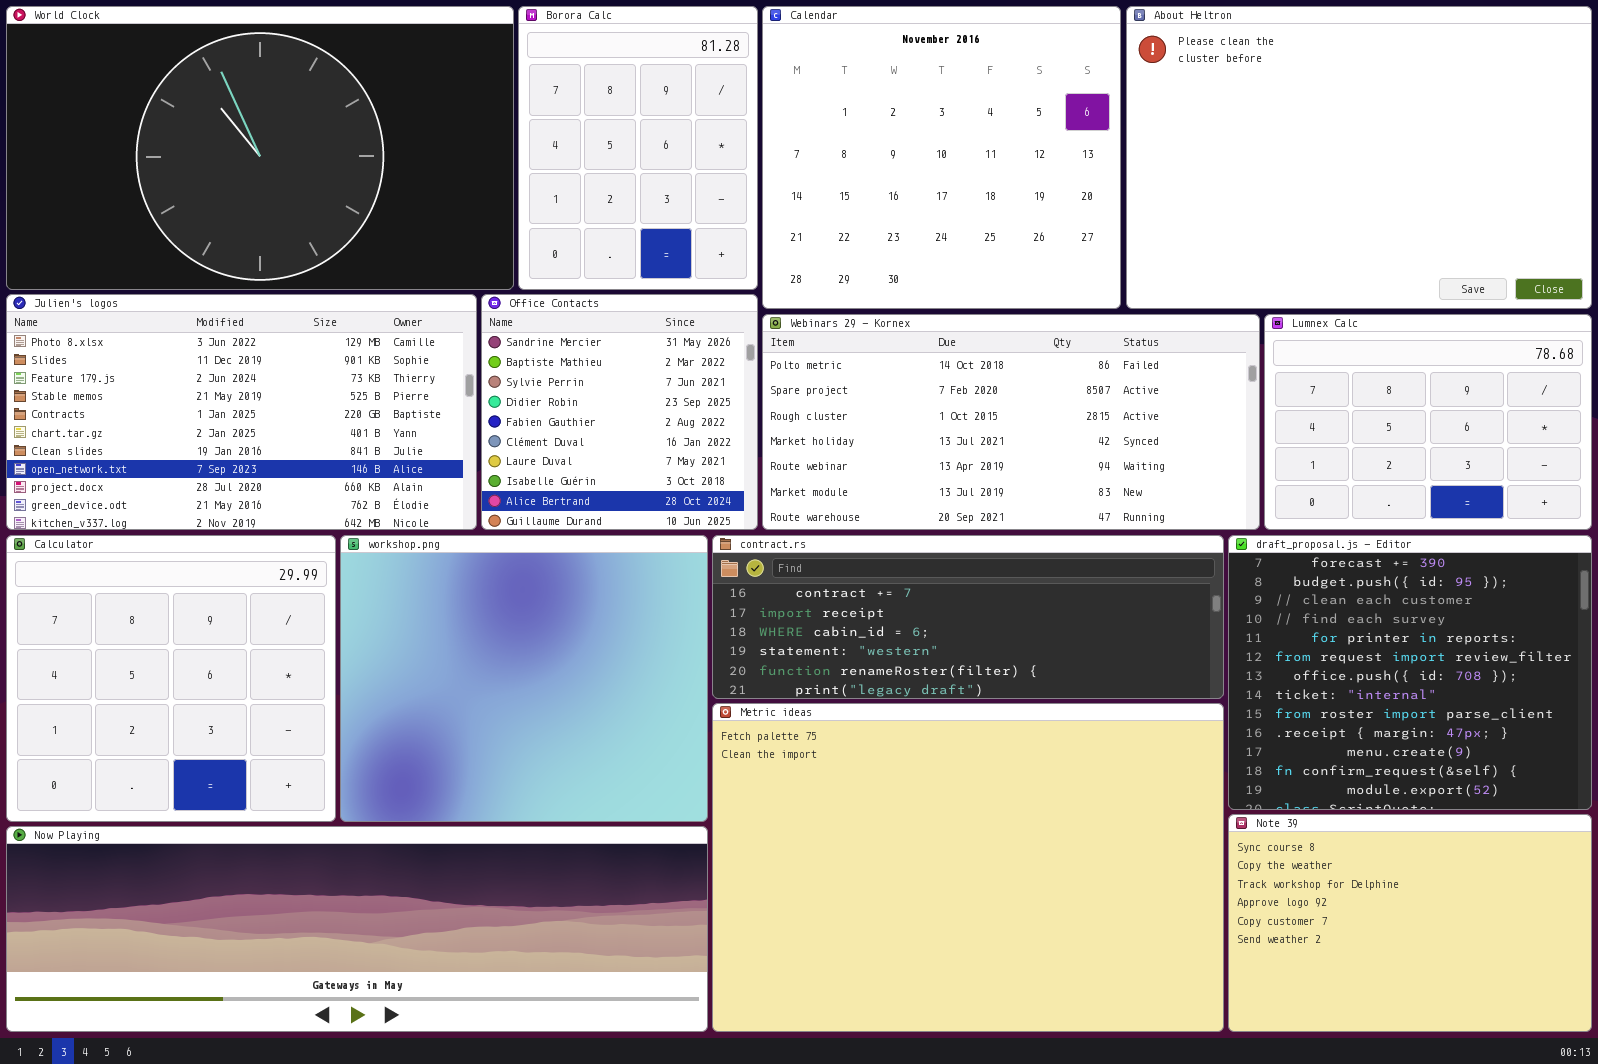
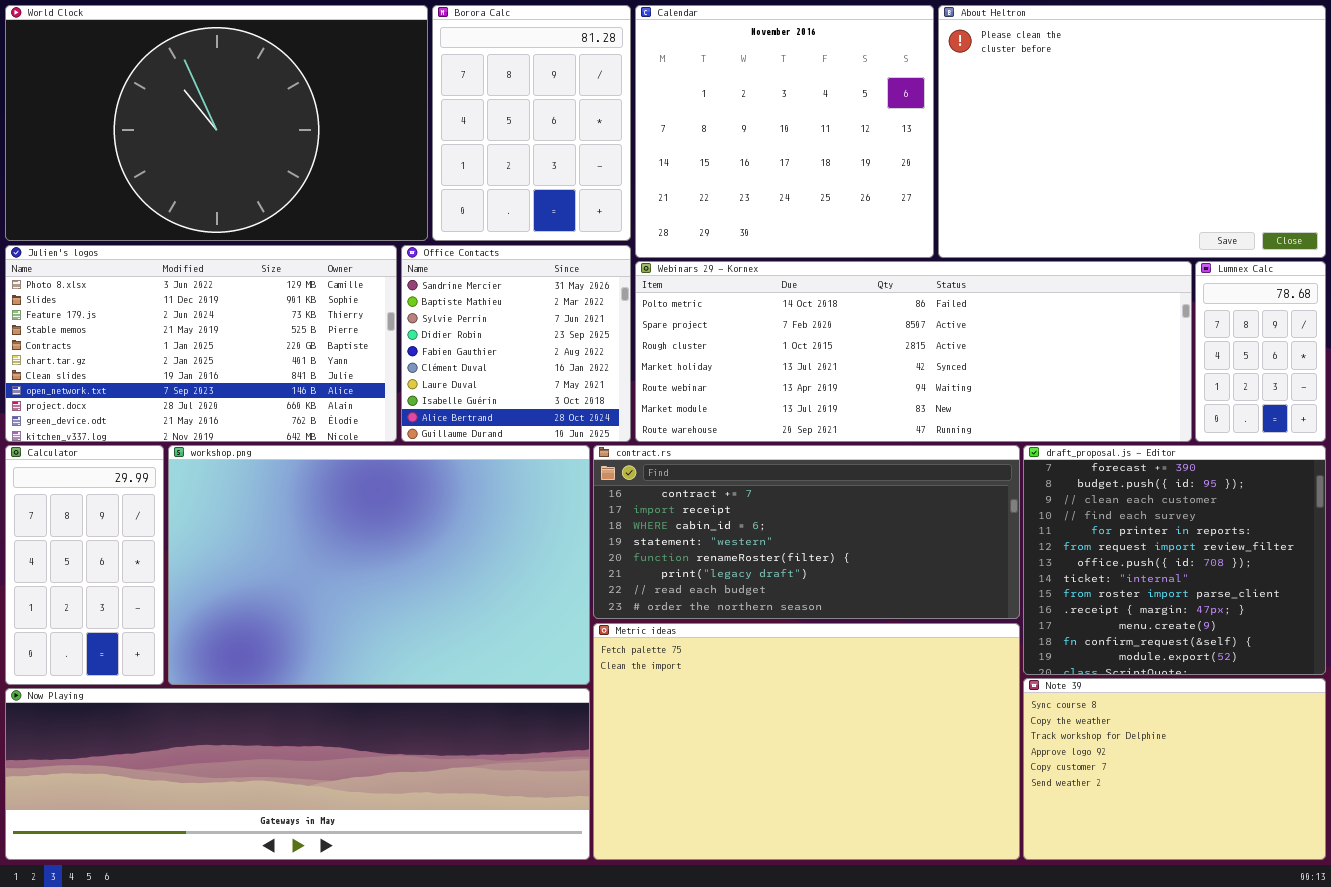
Webinars 29 - Kornex: [762,314,1260,530] -> [635,261,1192,442], resized
Lumnex Calc: [1264,314,1592,530] -> [1195,261,1326,442], resized
Calculator: [6,535,336,822] -> [5,445,164,685], resized
workshop.png: [340,535,708,822] -> [168,445,590,685], resized
contract.rs: [712,535,1224,699] -> [593,445,1020,619], resized
Metric ideas: [712,703,1224,1032] -> [593,623,1020,860], resized

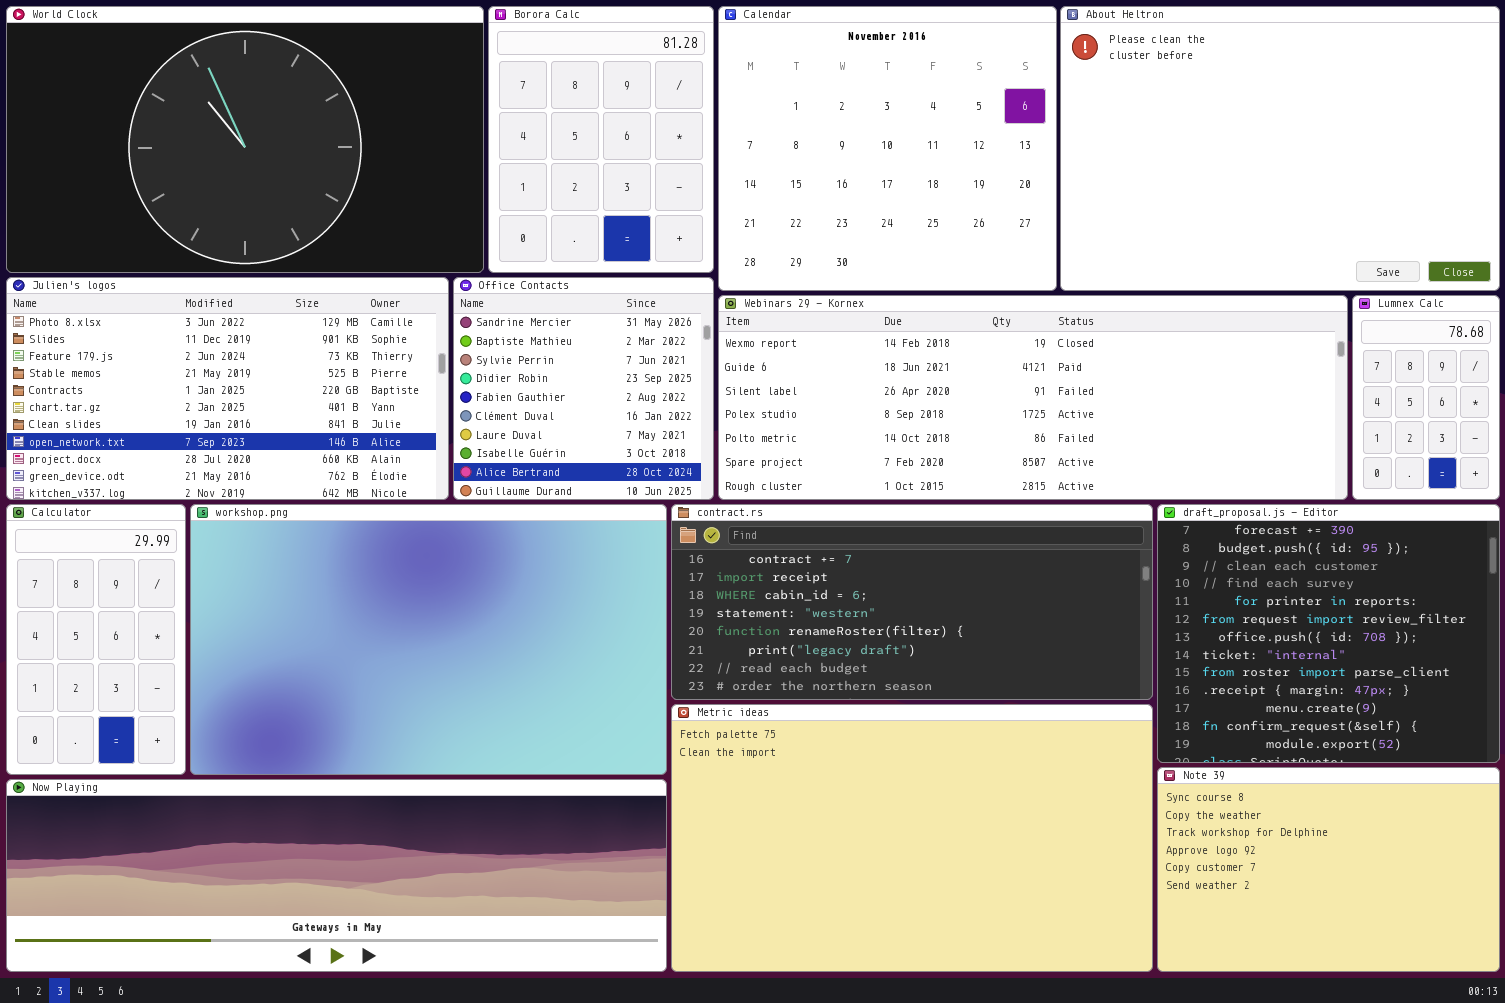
Webinars 29 - Kornex: [635,261,1192,442] -> [718,295,1348,500], scrolled up 4 rows

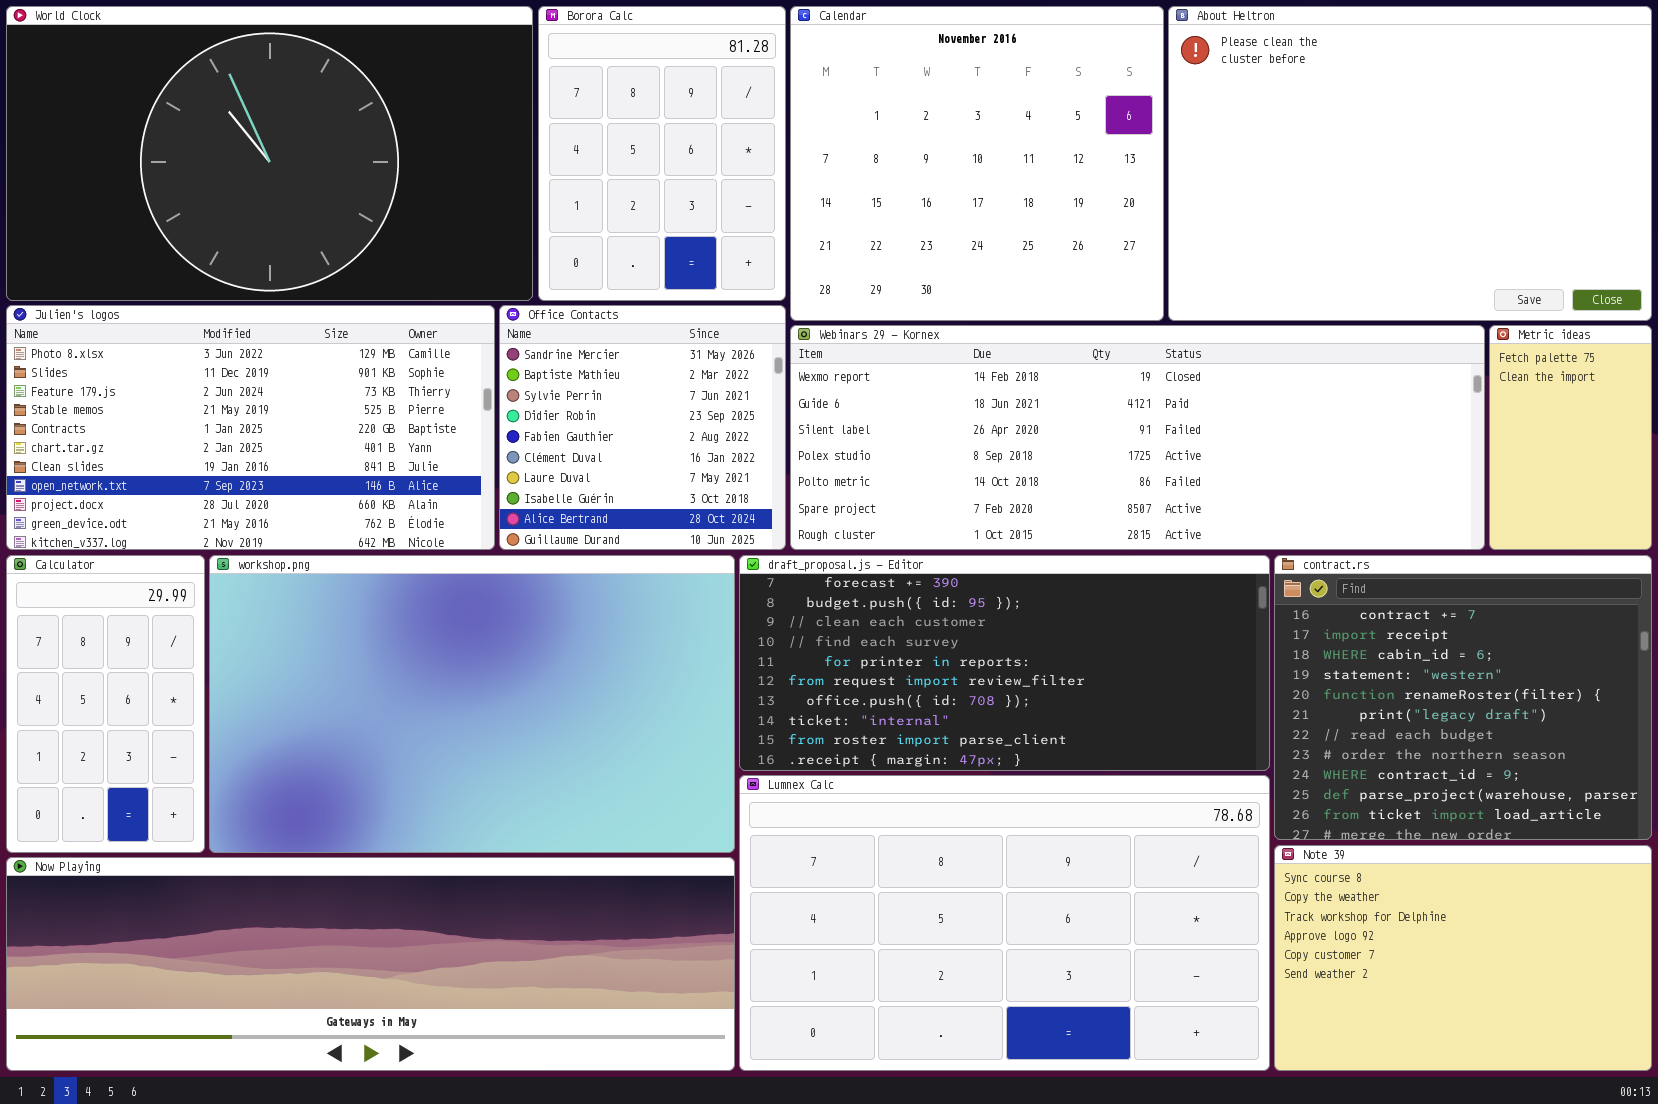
Lumnex Calc: [1352,295,1500,500] -> [739,775,1270,1071], moved, resized
contract.rs: [671,504,1153,700] -> [1274,555,1652,840], moved, resized
draft_proposal.js - Editor: [1157,504,1500,763] -> [739,555,1270,771], moved, resized
Metric ideas: [671,704,1153,972] -> [1489,325,1652,550], moved, resized

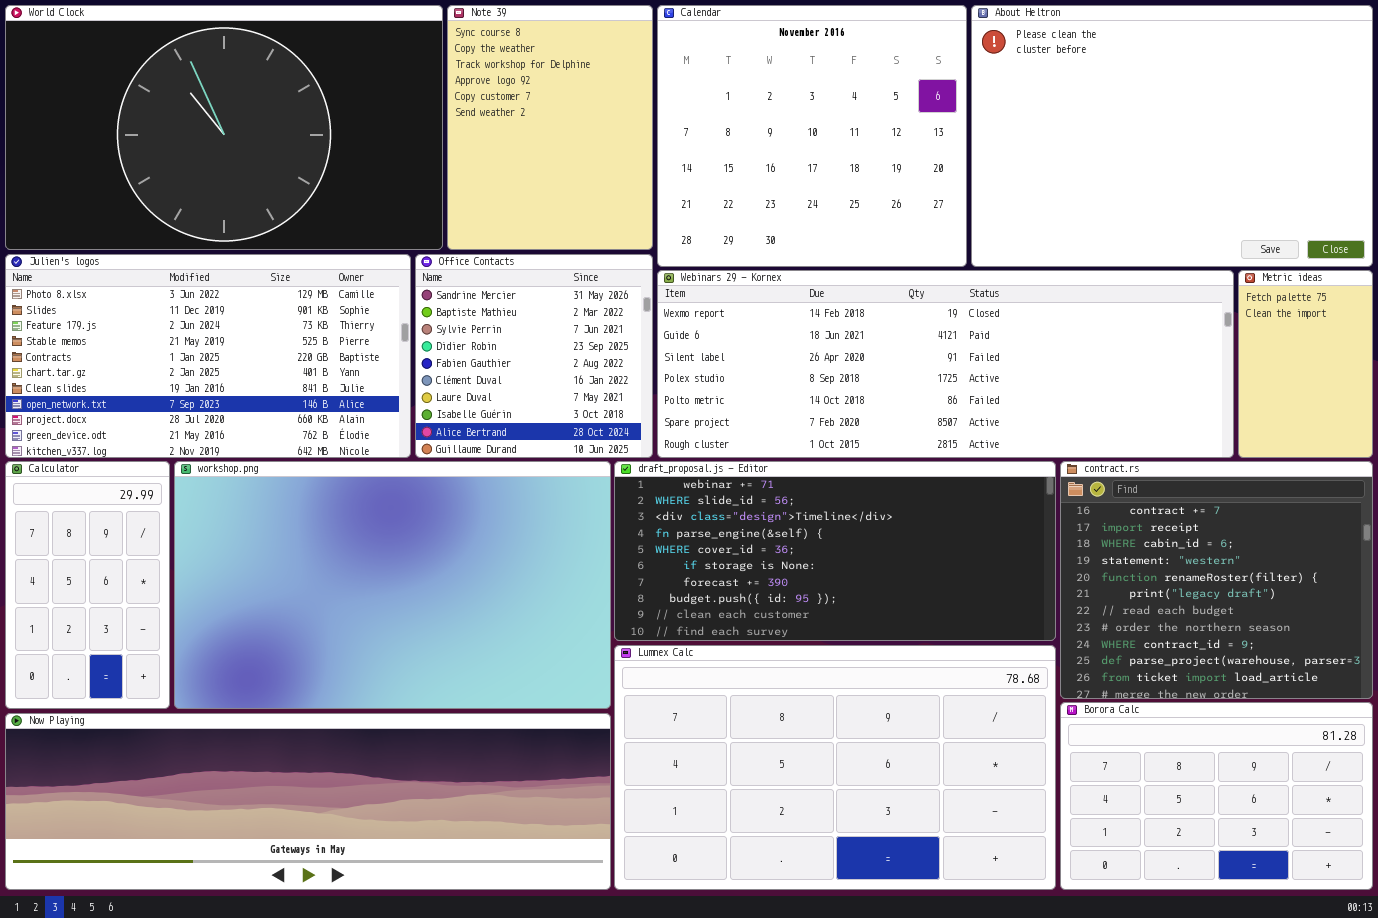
Borora Calc: [538,6,786,301] -> [1060,702,1373,890], moved, resized
draft_proposal.js - Editor: [739,555,1270,771] -> [614,461,1056,641], scrolled up 6 rows
Note 39: [1274,845,1652,1071] -> [447,5,653,250], moved, resized

